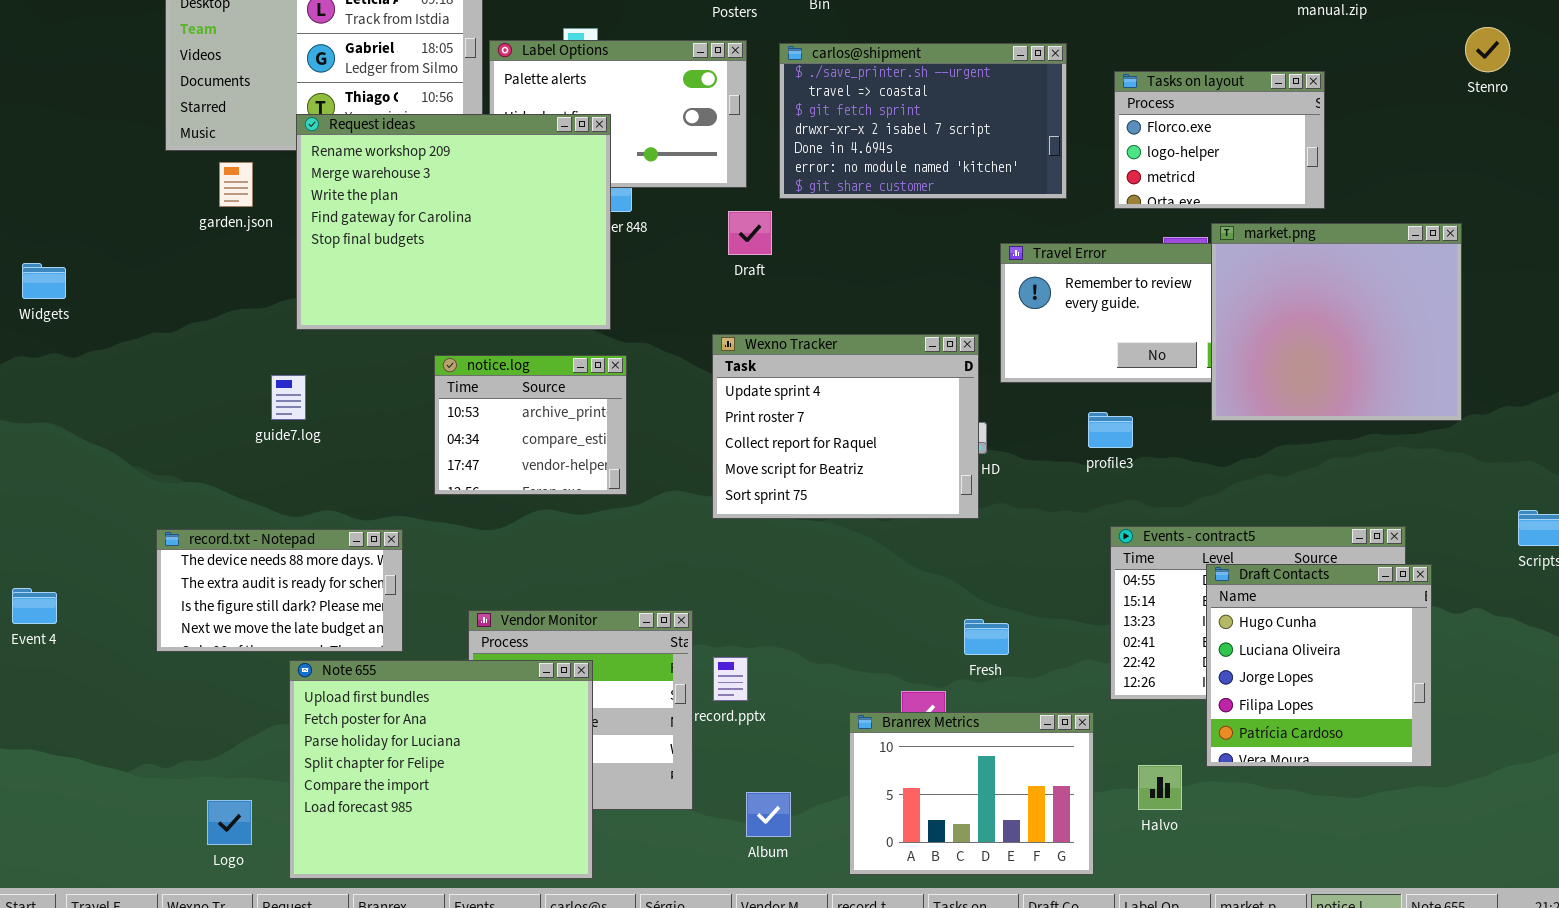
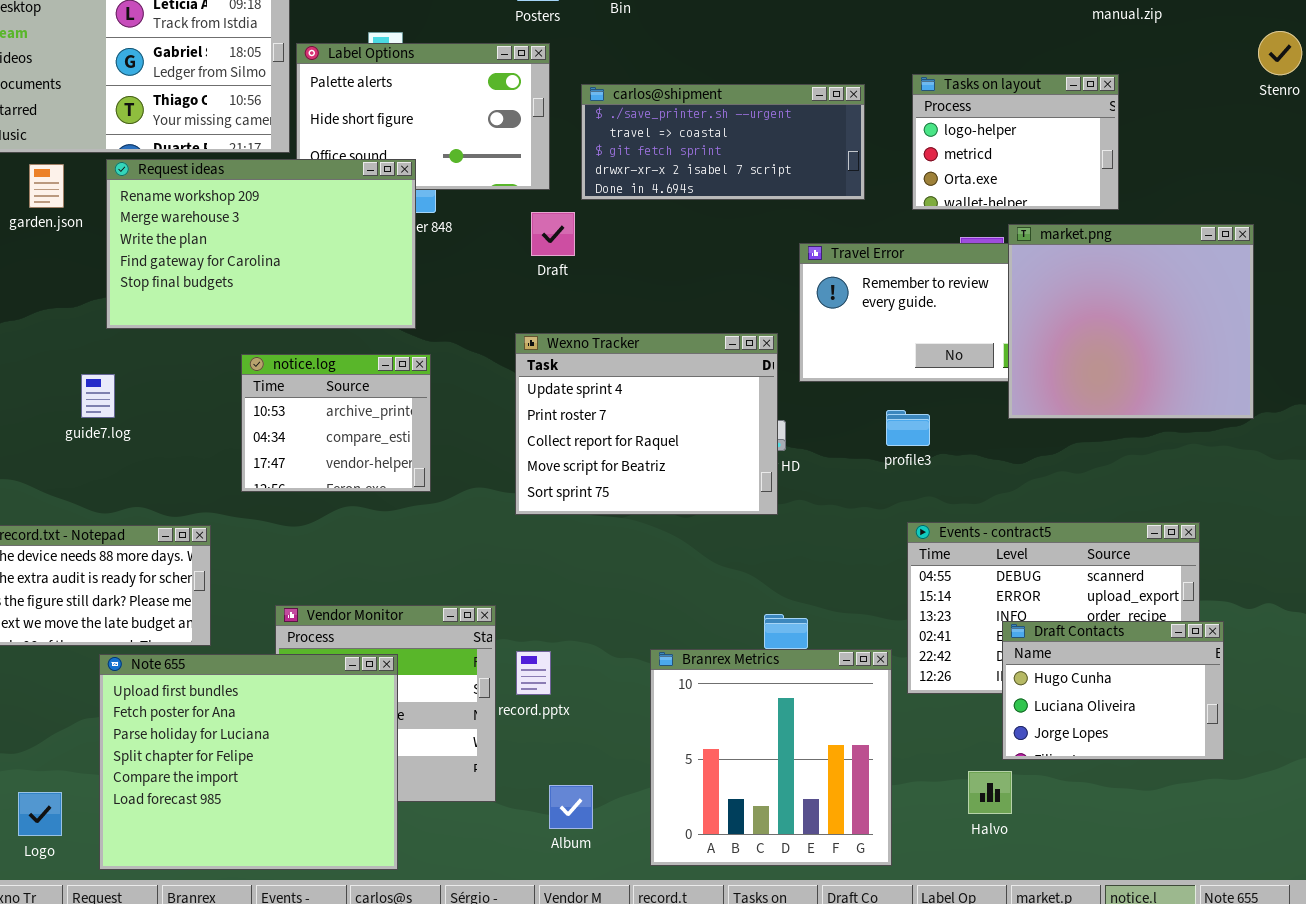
carlos@shipment: [779,43,1067,199] -> [581,84,865,200], resized
Tasks on layout: [1114,71,1325,209] -> [912,74,1119,210], scrolled down 1 row
Request ideas: [296,114,611,330] -> [106,159,416,329], resized
Draft Contacts: [1206,564,1432,767] -> [1002,621,1224,760], resized
Branrex Metrics: [849,712,1094,875] -> [650,649,892,866], resized
Halvo: [1138,765,1182,810] -> [968,771,1012,814], moved

